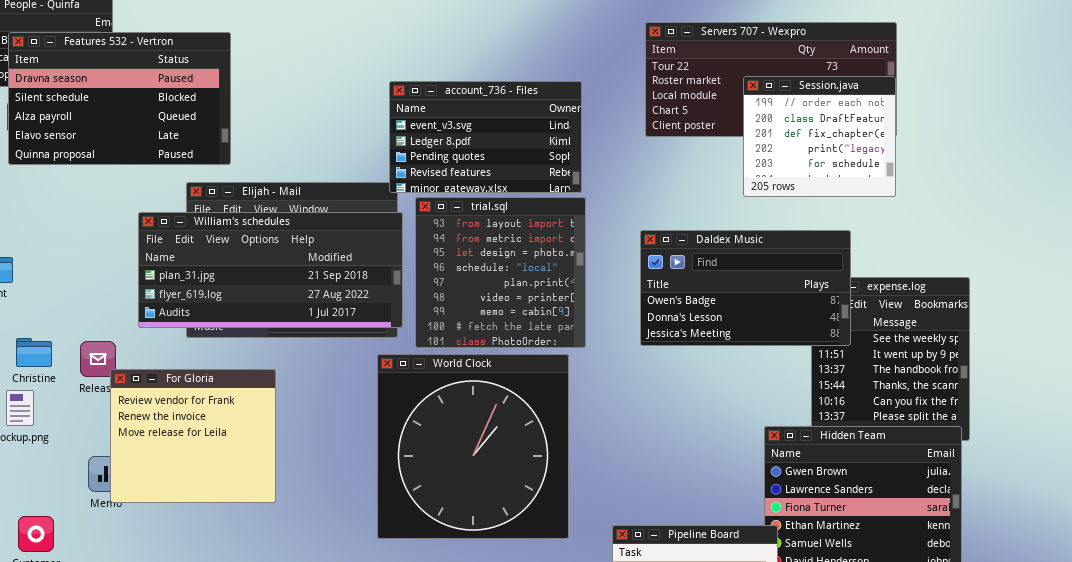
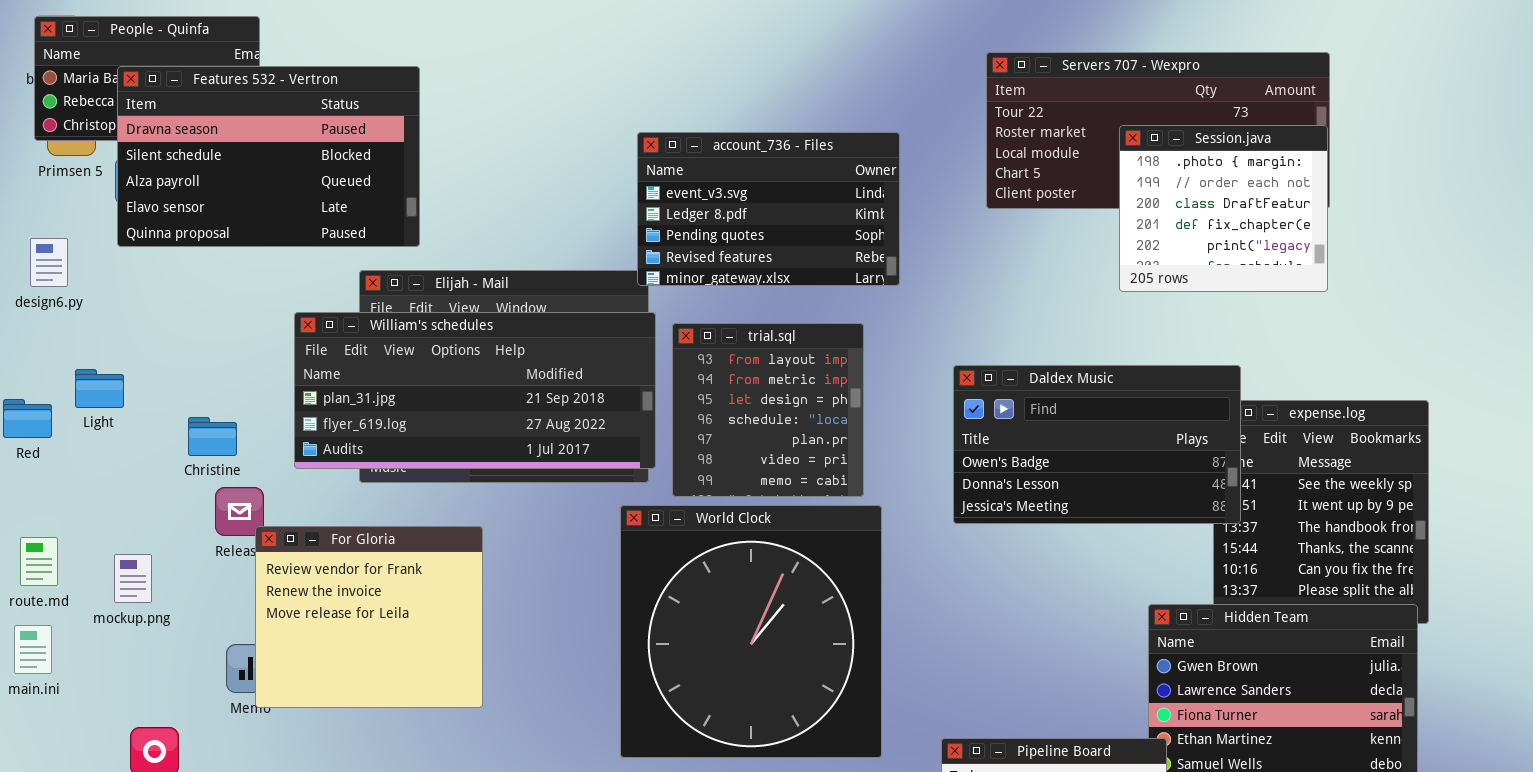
Session.java: [743,76,896,197] -> [1119,125,1328,292], scrolled up 1 row
trial.sql: [415,197,586,348] -> [672,323,864,497], resized
Daldex Music: [640,230,851,346] -> [953,365,1241,524], moved
Christine: [16,338,52,367] -> [188,417,237,456], moved

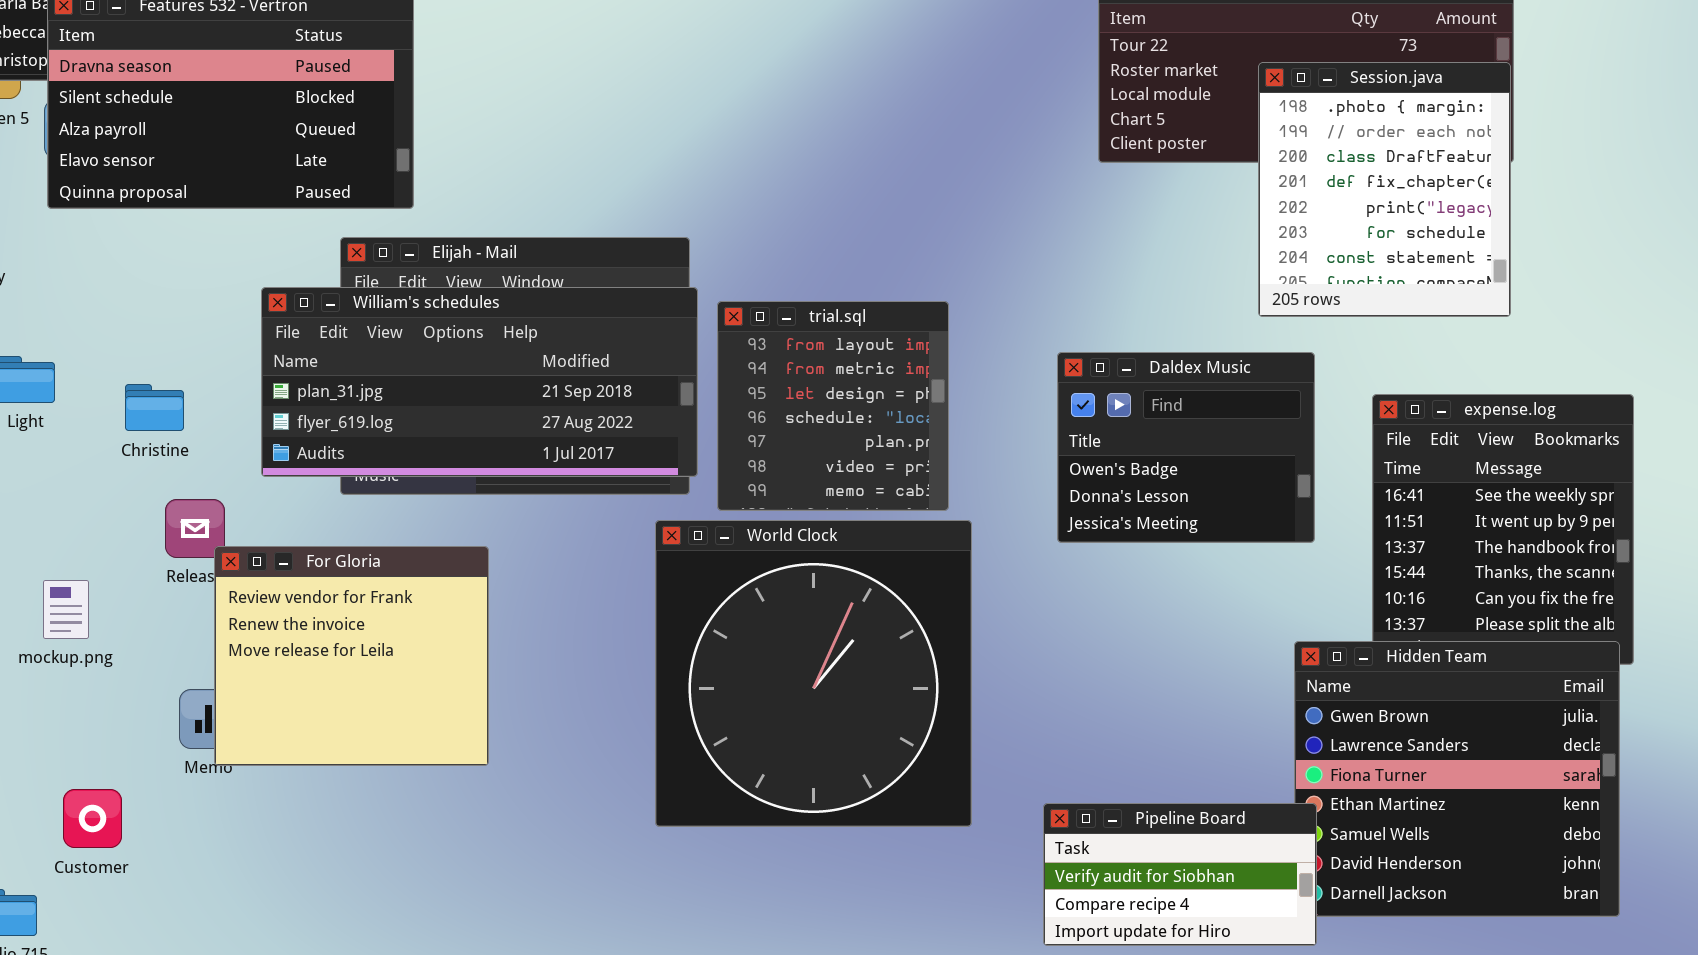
Session.java: [1119,125,1328,292] -> [1258,62,1511,317], resized
account_736 - Files: [637,132,900,286] -> none, closed
Daldex Music: [953,365,1241,524] -> [1057,352,1315,543], resized
Christine: [188,417,237,456] -> [125,384,184,431], moved

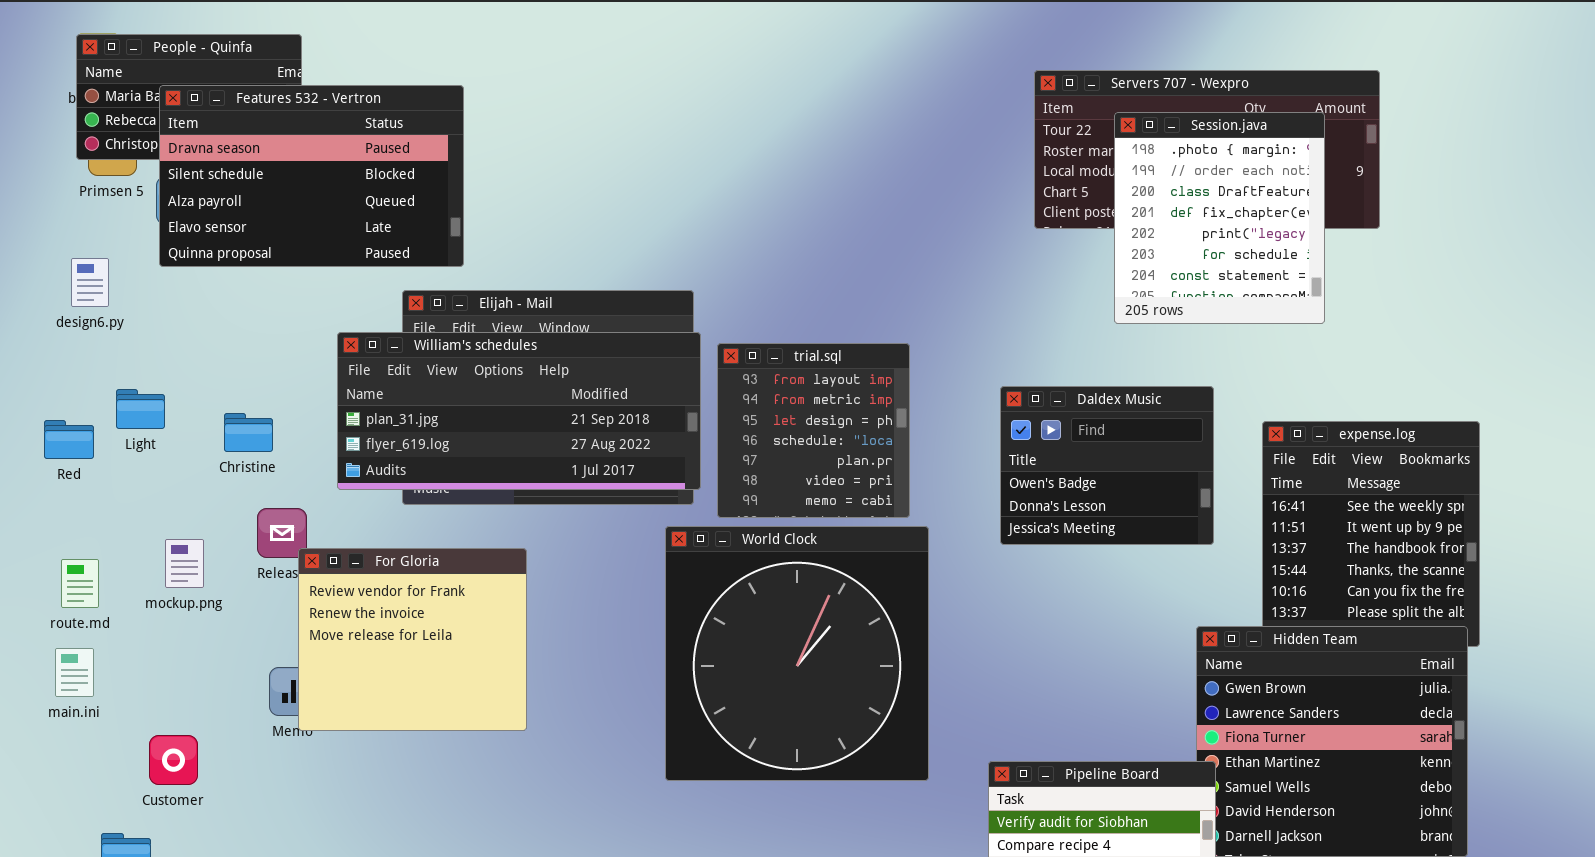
Session.java: [1258,62,1511,317] -> [1114,112,1325,324], moved
mockup.png: [43,580,89,639] -> [165,539,204,588], moved
Customer: [63,789,122,848] -> [149,735,198,785], moved

